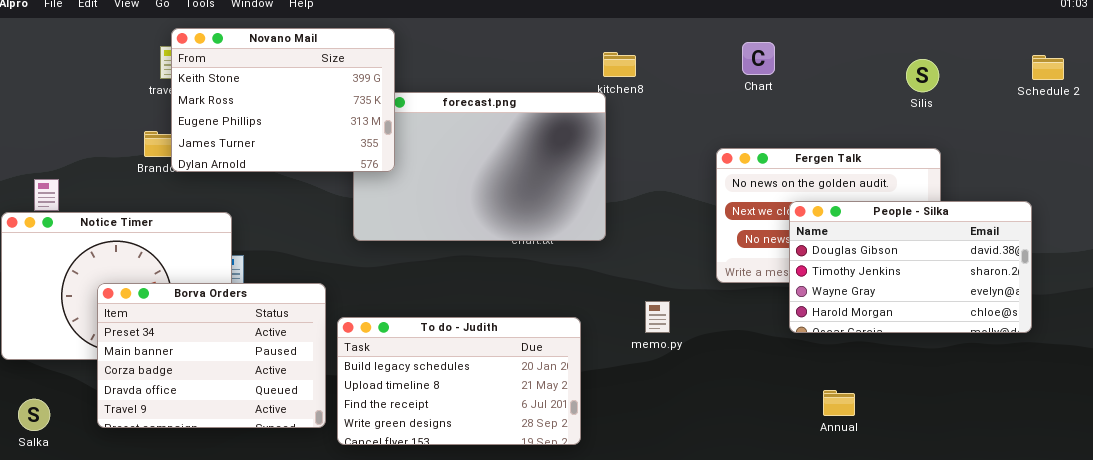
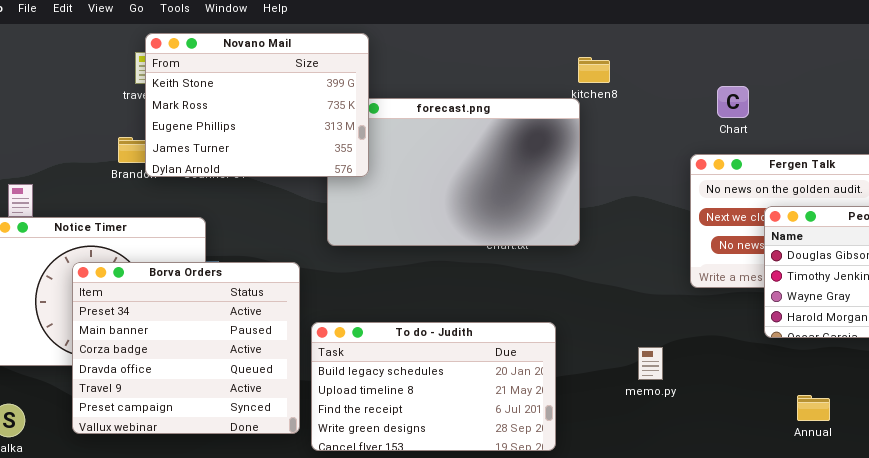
Chart: [742,42,775,75] -> [717,86,749,118], moved
Borva Orders: [97,283,326,428] -> [72,262,300,434], resized
memo.py: [645,301,670,333] -> [638,347,663,380], moved

